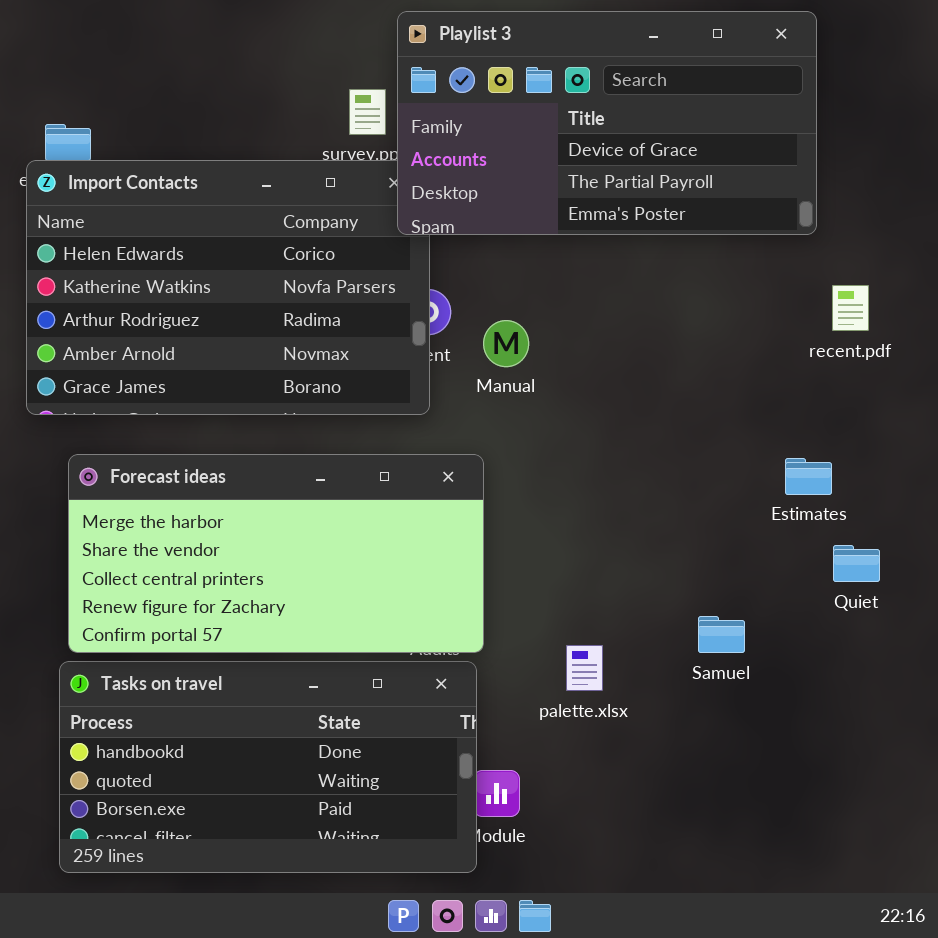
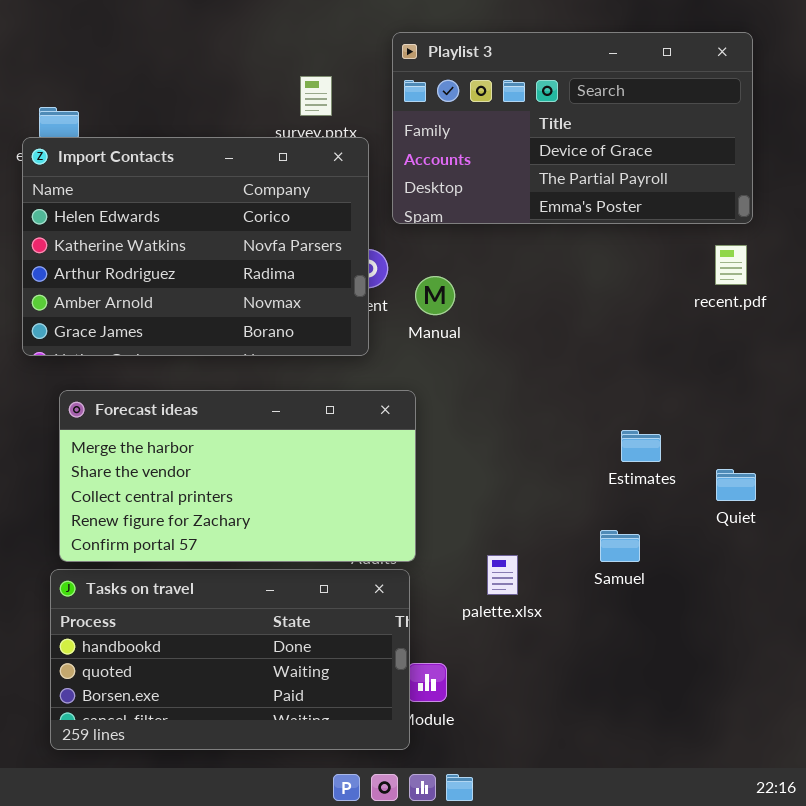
Playlist 3: [397,11,817,235] -> [392,32,753,224], moved
Estimates: [785,458,832,495] -> [621,430,661,462], moved

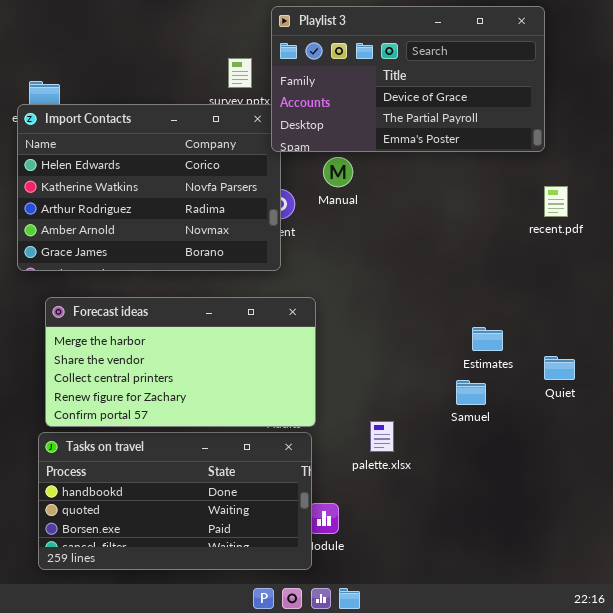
Playlist 3: [392,32,753,224] -> [271,6,545,152], moved
Manual: [415,276,455,315] -> [323,157,353,187], moved
Samuel: [600,530,640,562] -> [456,380,486,405], moved

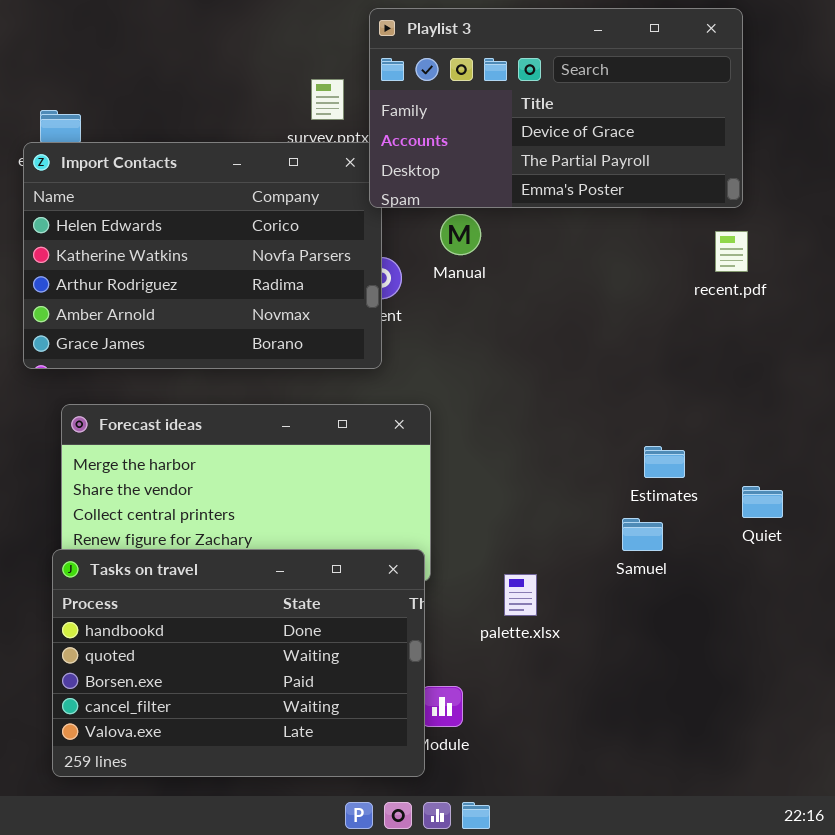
recent.pdf: [544,186,568,217] -> [715,231,748,272], moved
Tasks on travel: [38,432,312,570] -> [52,549,425,777], resized

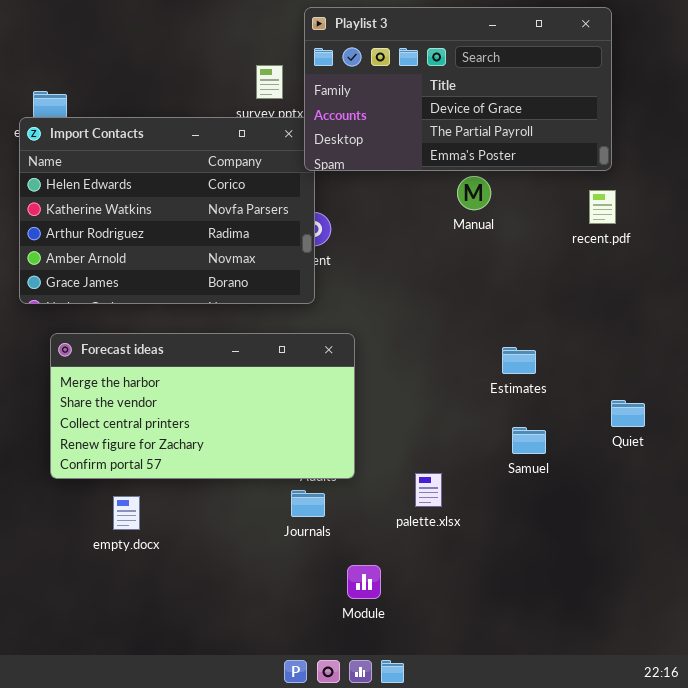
Manual: [440,214,481,255] -> [457,176,491,210], moved
Estimates: [644,446,685,478] -> [502,347,536,374], moved
Tasks on travel: [52,549,425,777] -> none, closed

